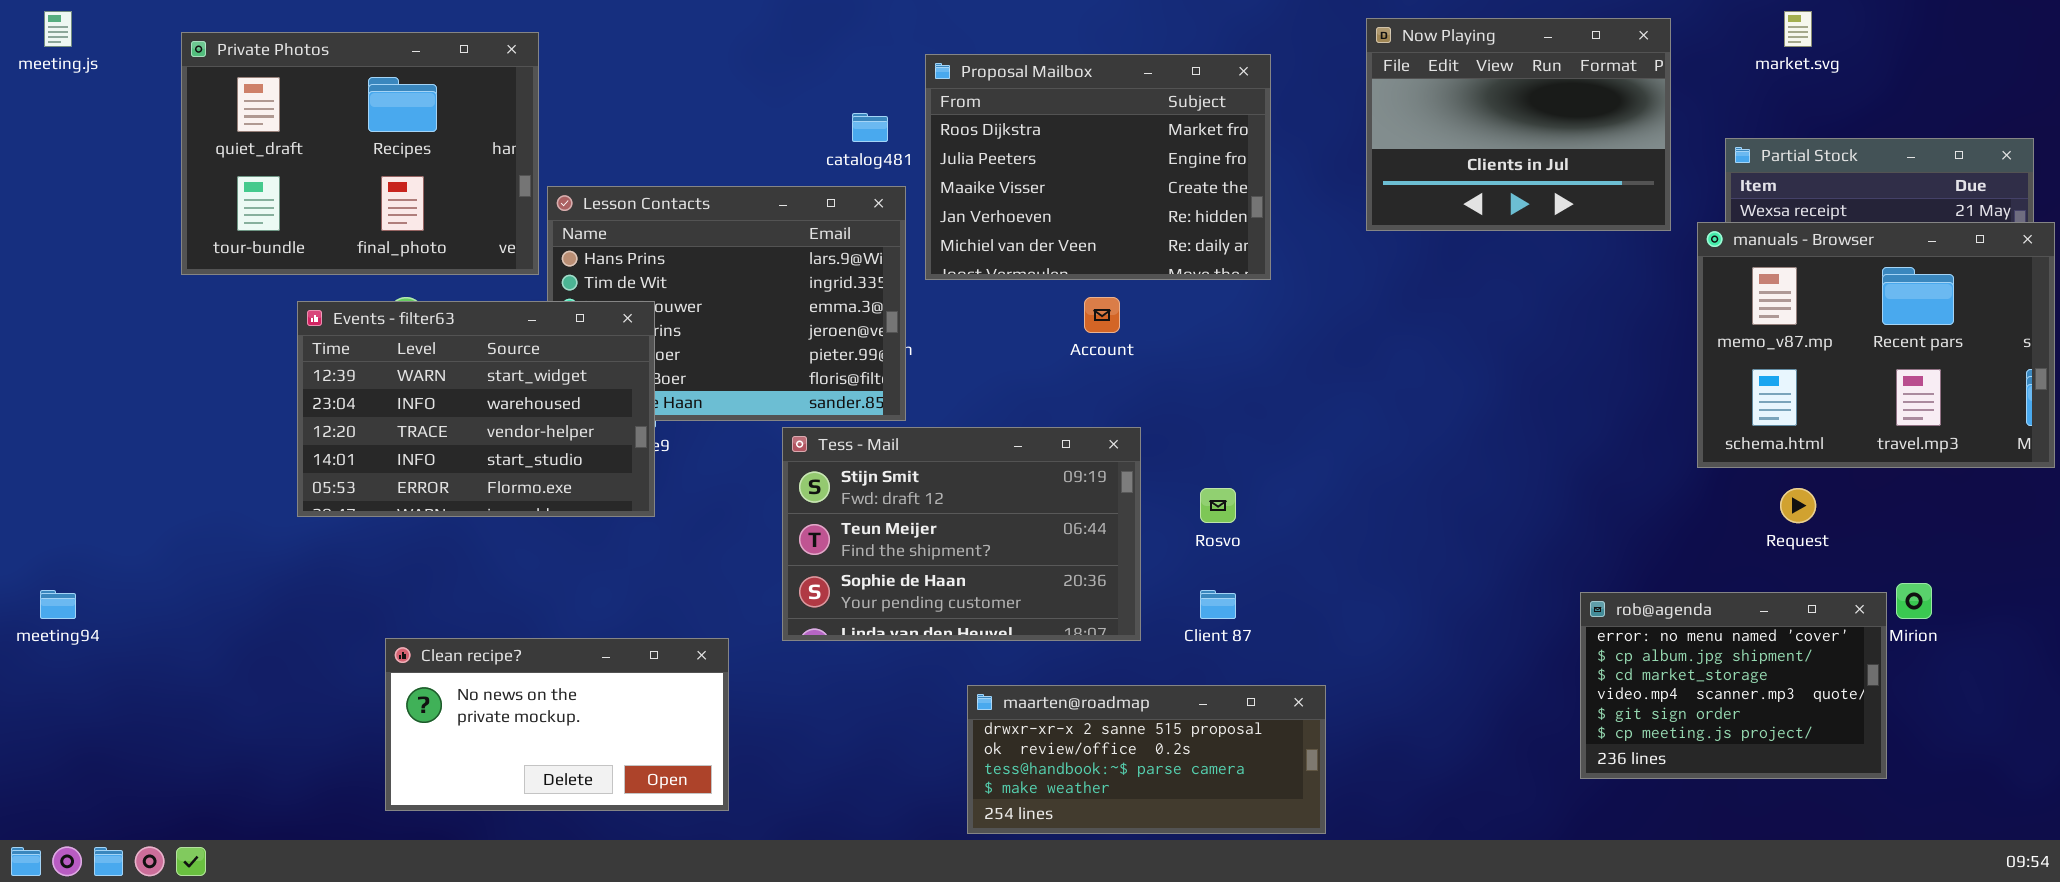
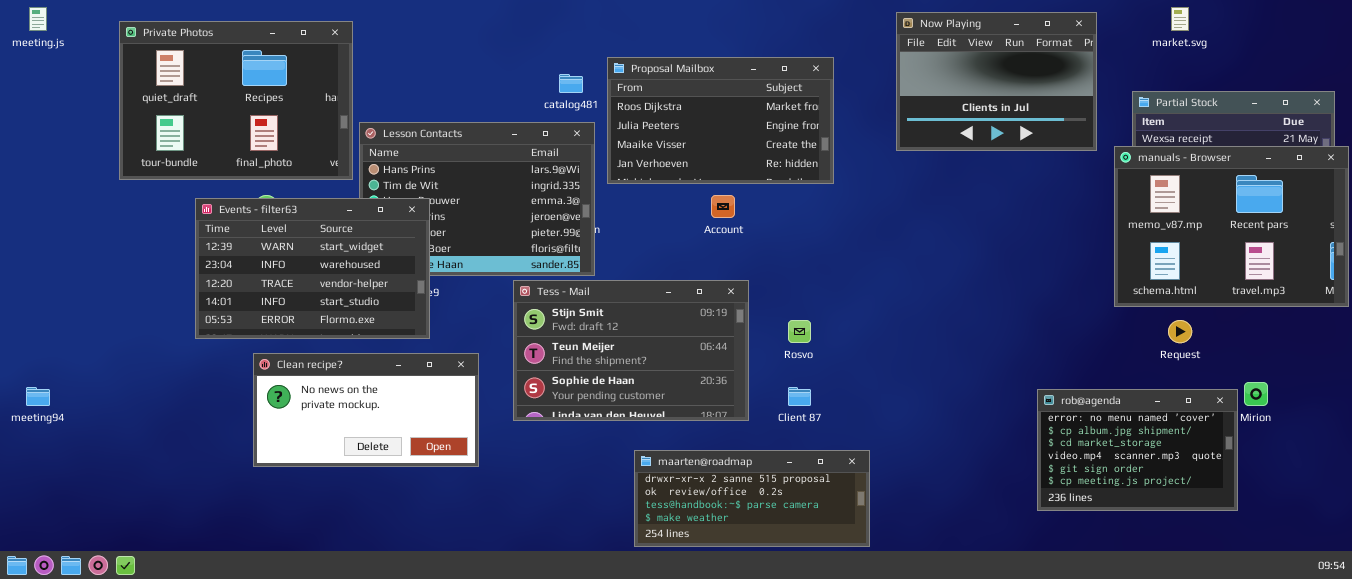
Proposal Mailbox: [925,54,1271,280] -> [607,57,834,184], resized
Clean recipe?: [385,638,729,811] -> [253,353,479,467], moved

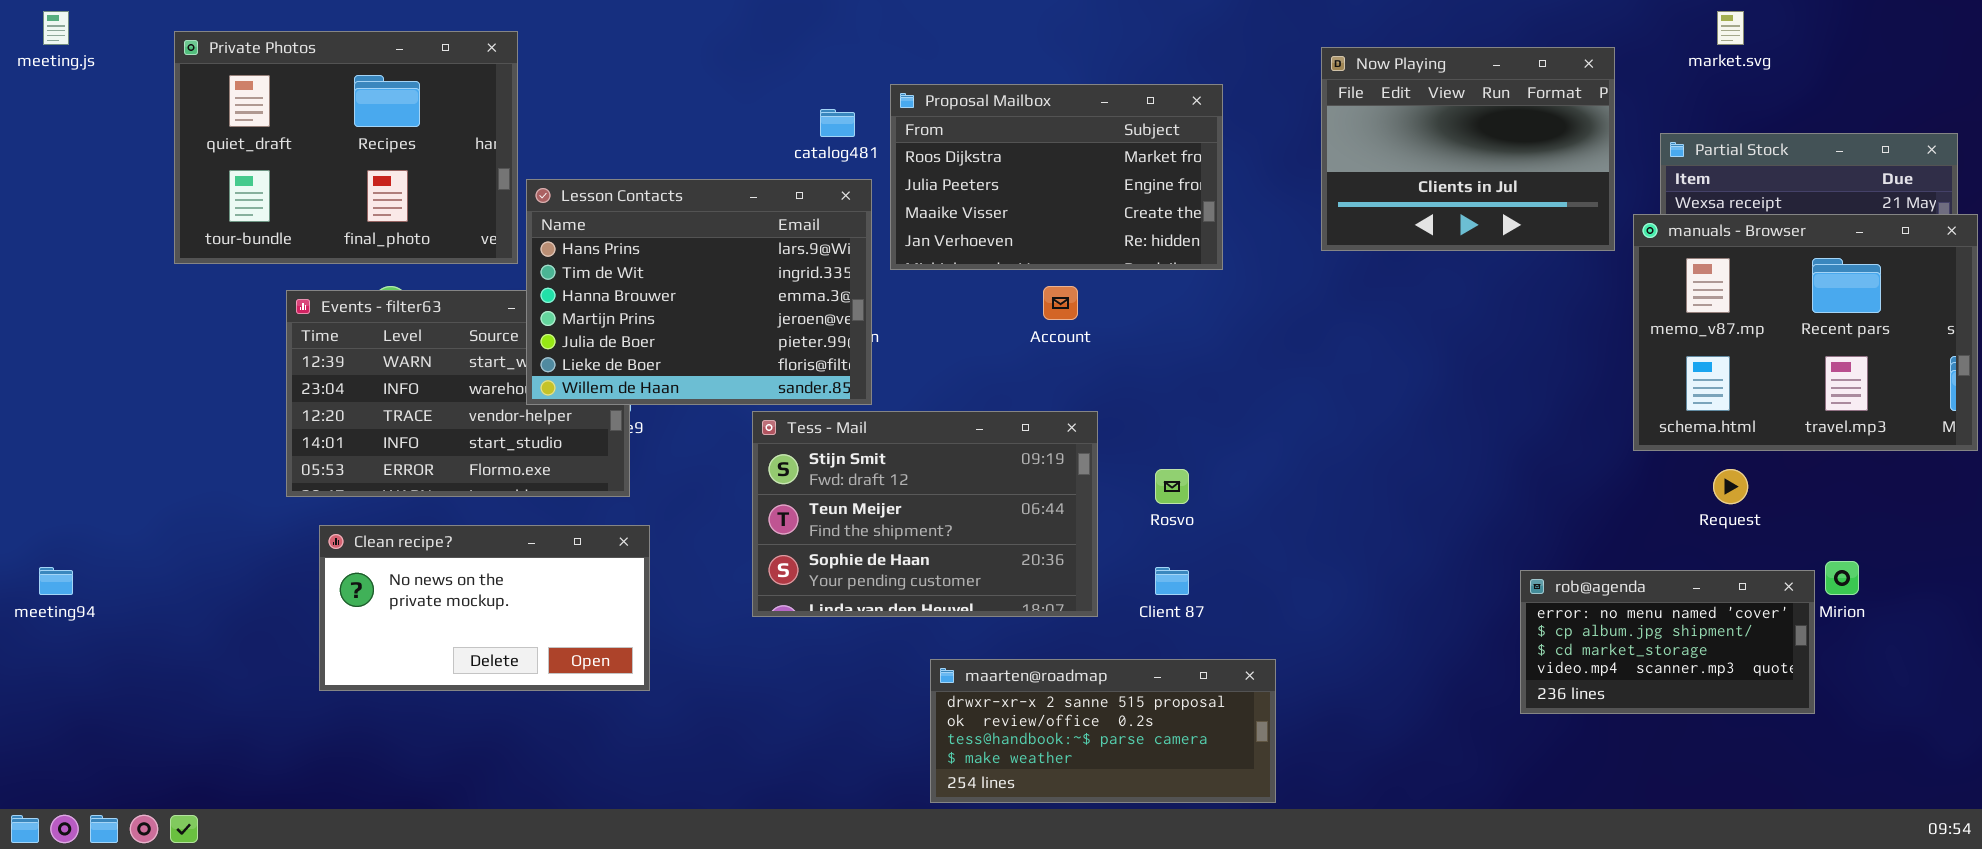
Now Playing: [896,12,1097,151] -> [1321,47,1615,251], moved
Lesson Contacts: [359,122,595,276] -> [526,179,872,405], raised
Clean recipe?: [253,353,479,467] -> [319,525,650,691], moved
rob@agenda: [1037,389,1238,511] -> [1520,570,1815,714], resized

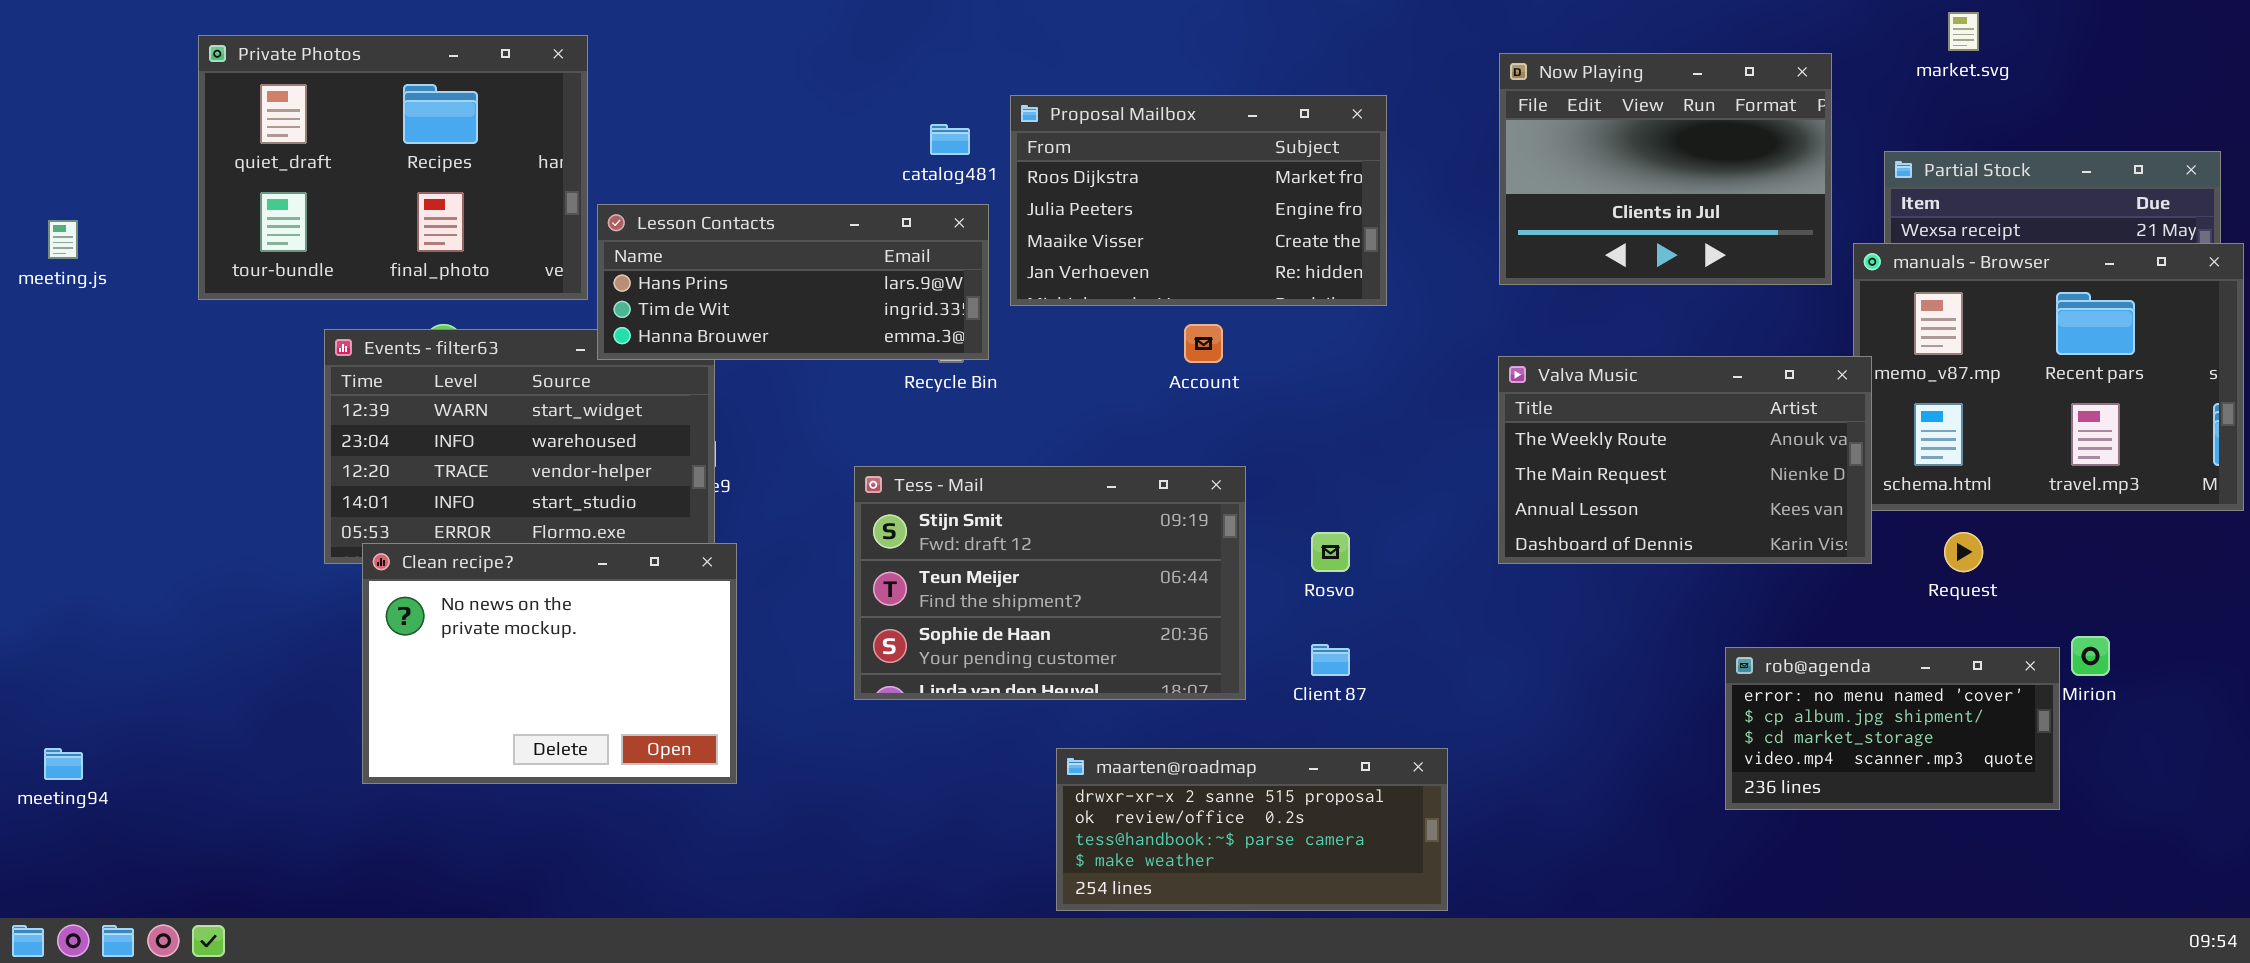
meeting.js: [43,11,69,45] -> [48,220,78,259], moved
Lesson Contacts: [526,179,872,405] -> [597,204,989,360], resized
Valva Music: none -> [1498,356,1872,564], opened
Clean recipe?: [319,525,650,691] -> [362,543,737,784], resized
meeting94: [39,567,73,595] -> [44,748,83,780], moved

